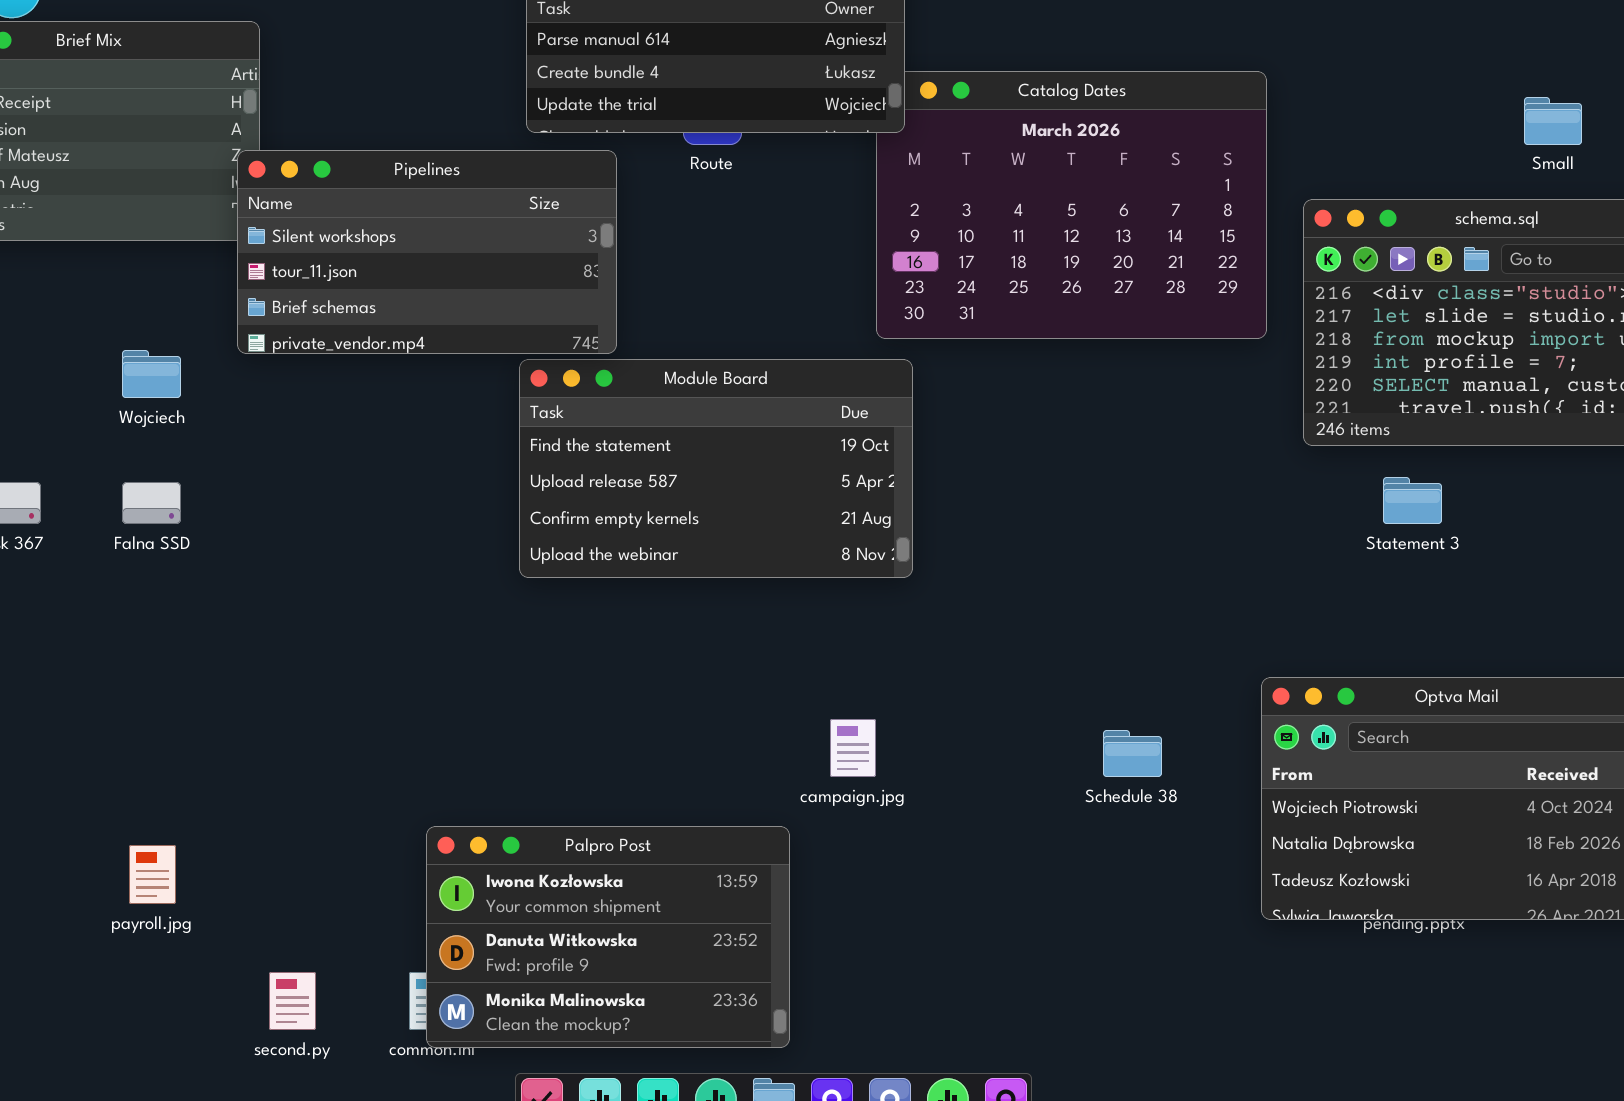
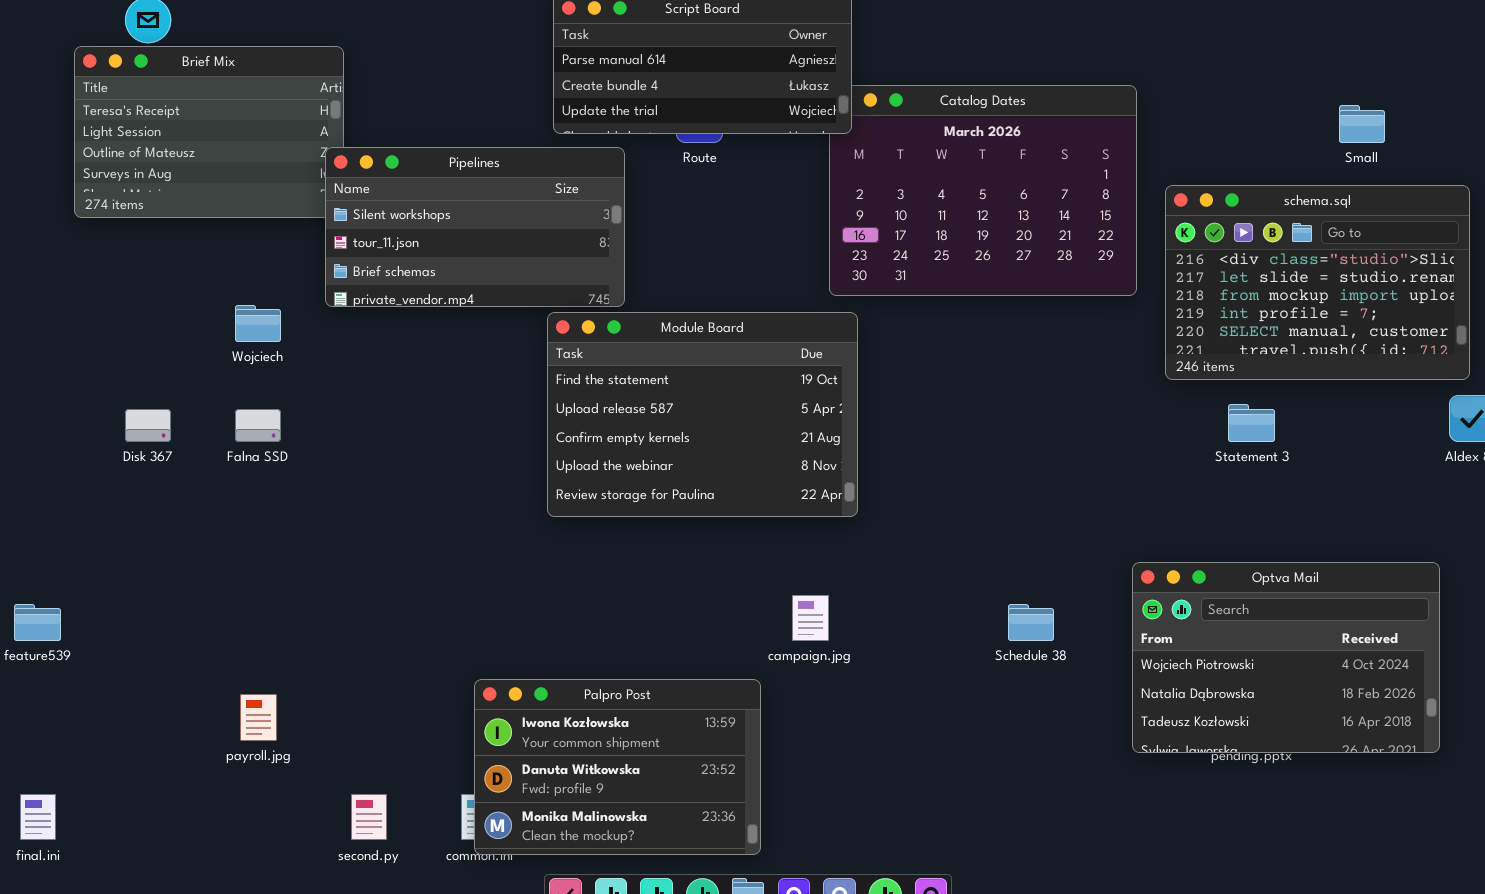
Module Board: [519,359,913,578] -> [547,312,858,517], resized

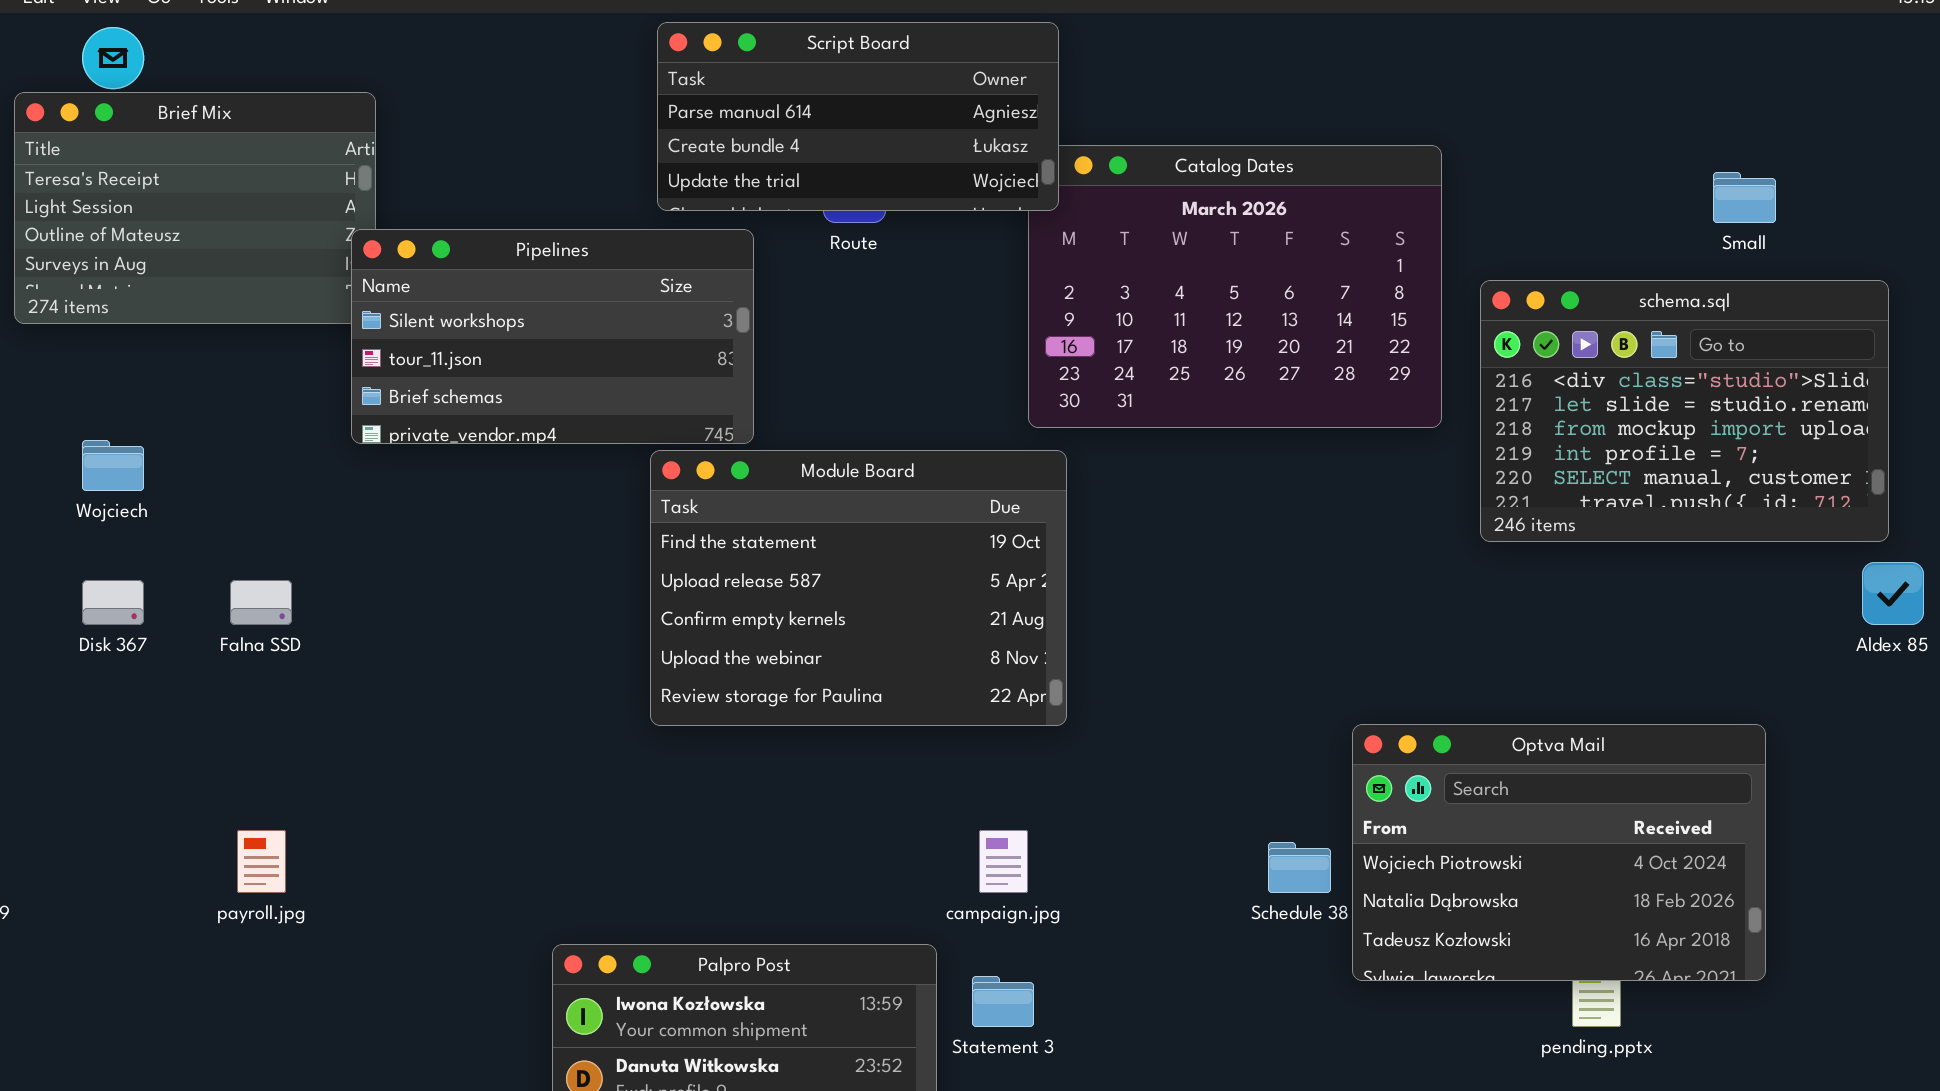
Wojciech: [235,305,281,342] -> [82,440,144,491], moved
Statement 3: [1228,404,1275,442] -> [972,976,1034,1027], moved
Optva Mail: [1132,562,1440,753] -> [1352,724,1766,981], moved
payroll.jpg: [240,694,277,741] -> [237,830,286,893], moved

